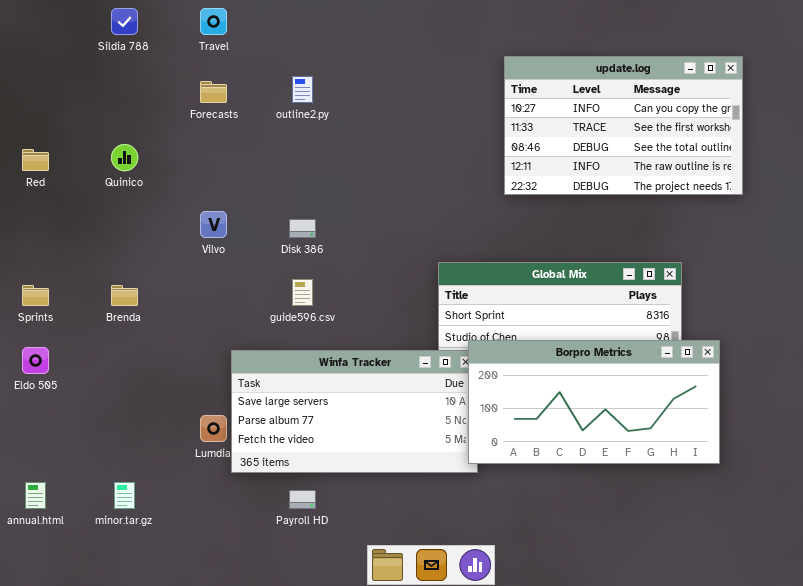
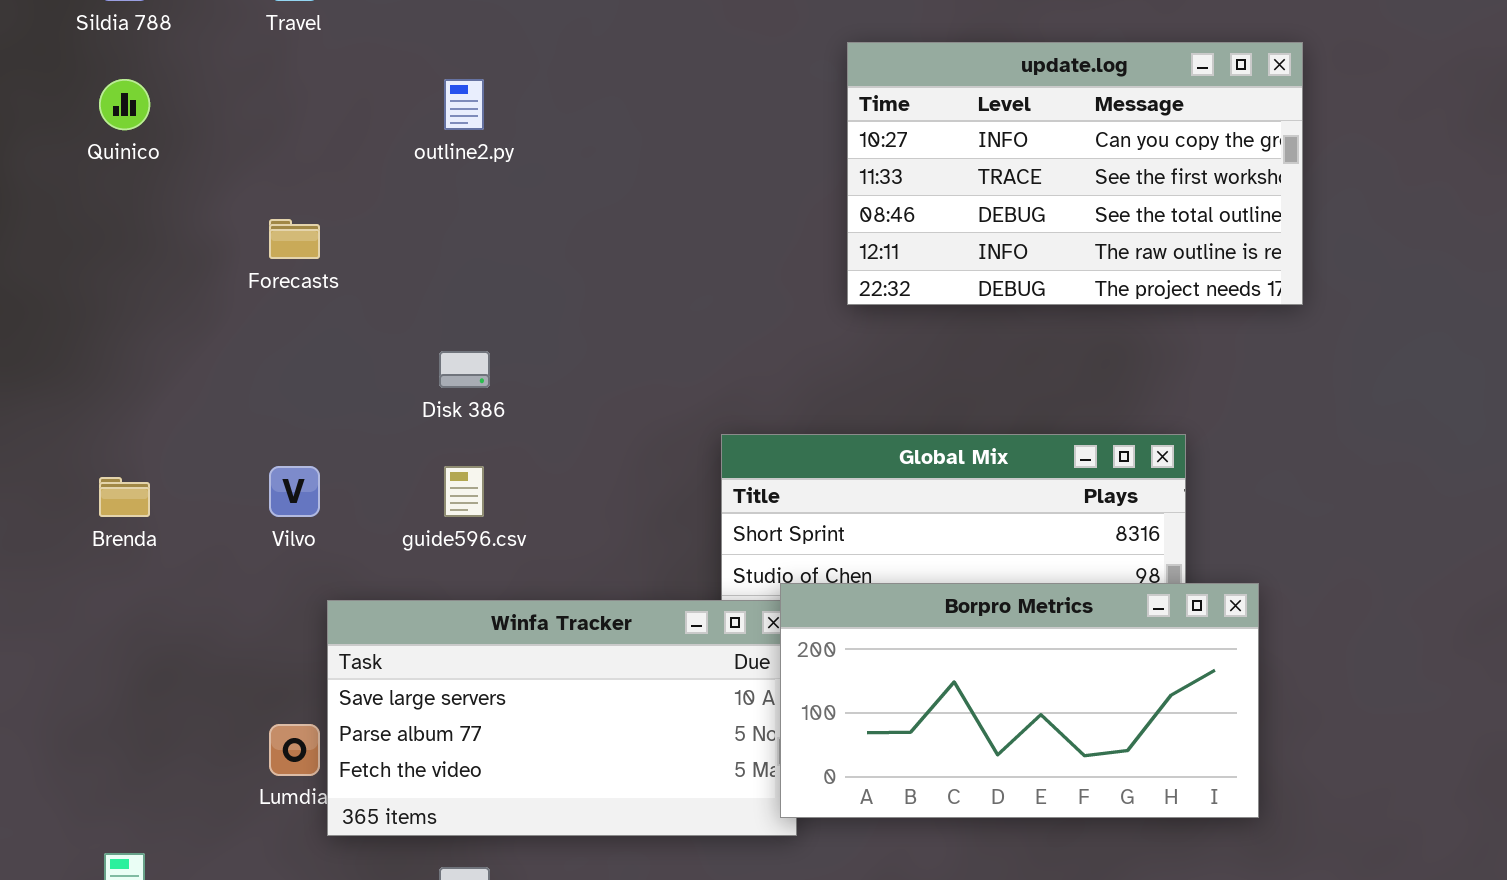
Forecasts: [200,81,227,103] -> [269,219,320,259], moved
Quinico: [111,144,138,171] -> [99,79,150,130], moved
Vilvo: [200,211,227,238] -> [269,466,320,517], moved

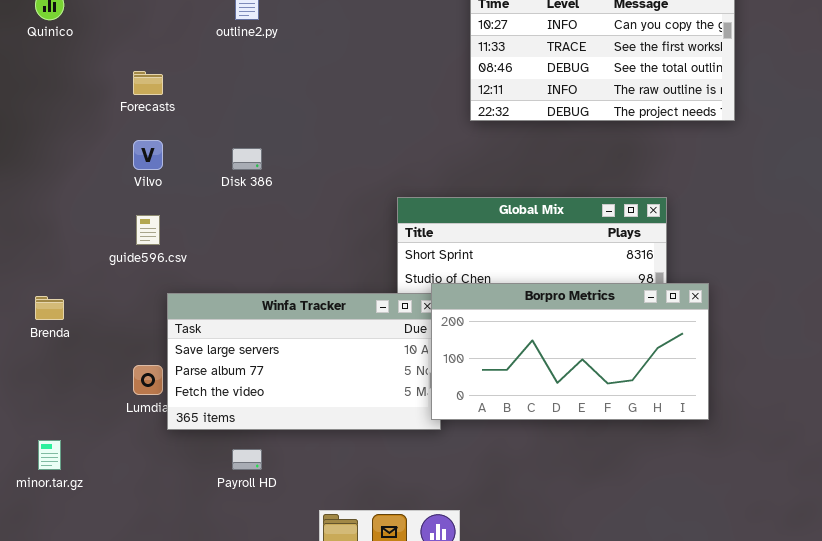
Vilvo: [269,466,320,517] -> [133,140,163,170], moved
guide596.csv: [444,466,484,517] -> [136,215,160,245], moved
Brenda: [99,477,150,517] -> [35,296,64,320], moved

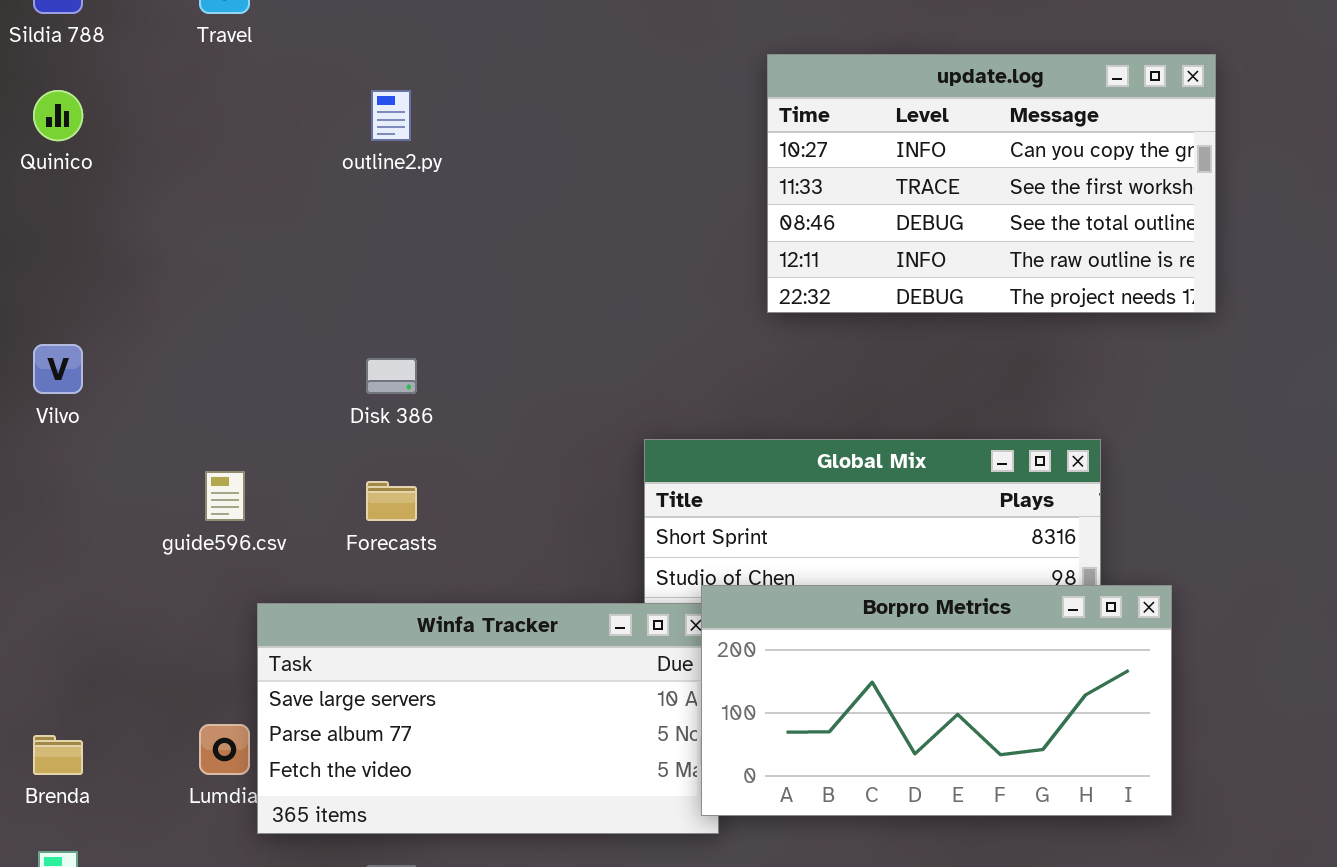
Forecasts: [133,71,163,95] -> [366,481,417,521], moved
Vilvo: [133,140,163,170] -> [33,344,83,394], moved
Brenda: [35,296,64,320] -> [33,735,83,775], moved

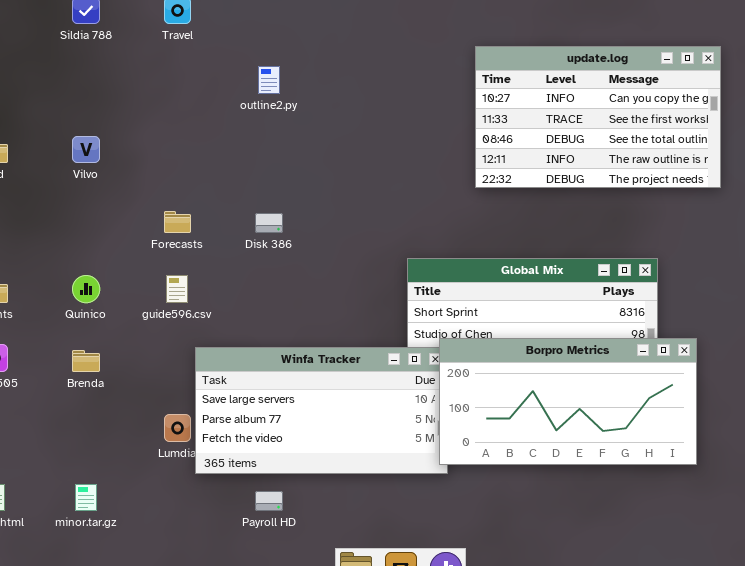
Quinico: [33,90,83,141] -> [72,275,100,303], moved
Vilvo: [33,344,83,394] -> [72,136,100,163], moved
Forecasts: [366,481,417,521] -> [164,211,191,233], moved
Brenda: [33,735,83,775] -> [72,350,100,372], moved

